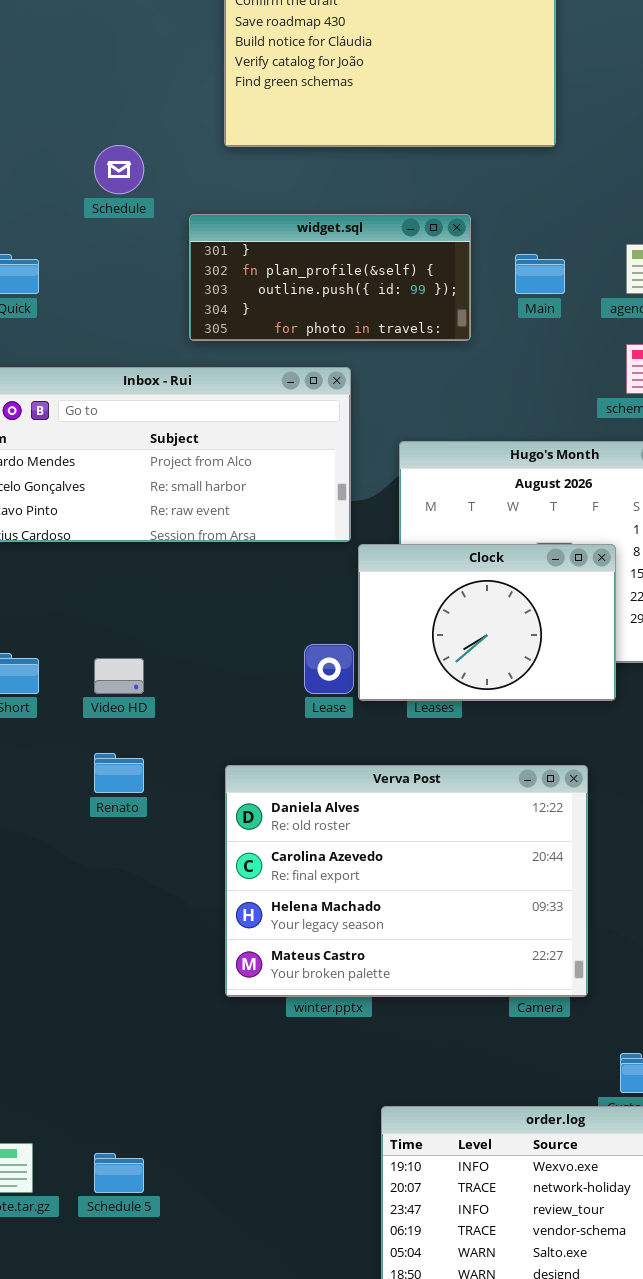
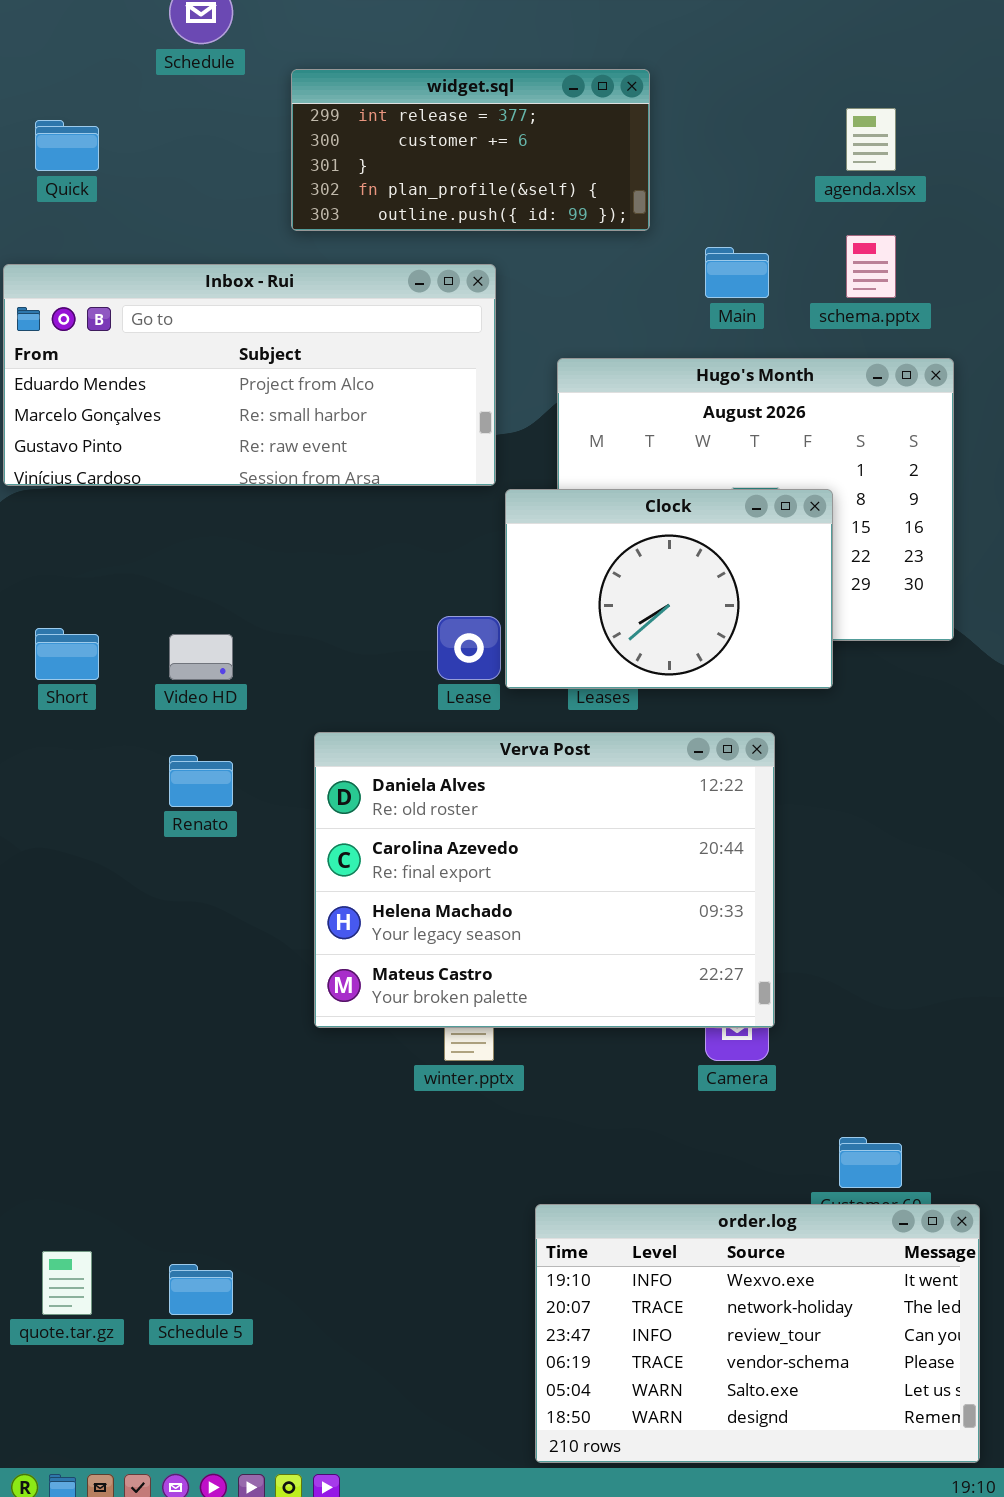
widget.sql: [189,214,471,341] -> [291,69,650,231], scrolled up 2 rows
Main: [515,254,565,294] -> [705,247,769,298], moved
Verva Post: [225,765,588,997] -> [314,732,775,1028], moved

